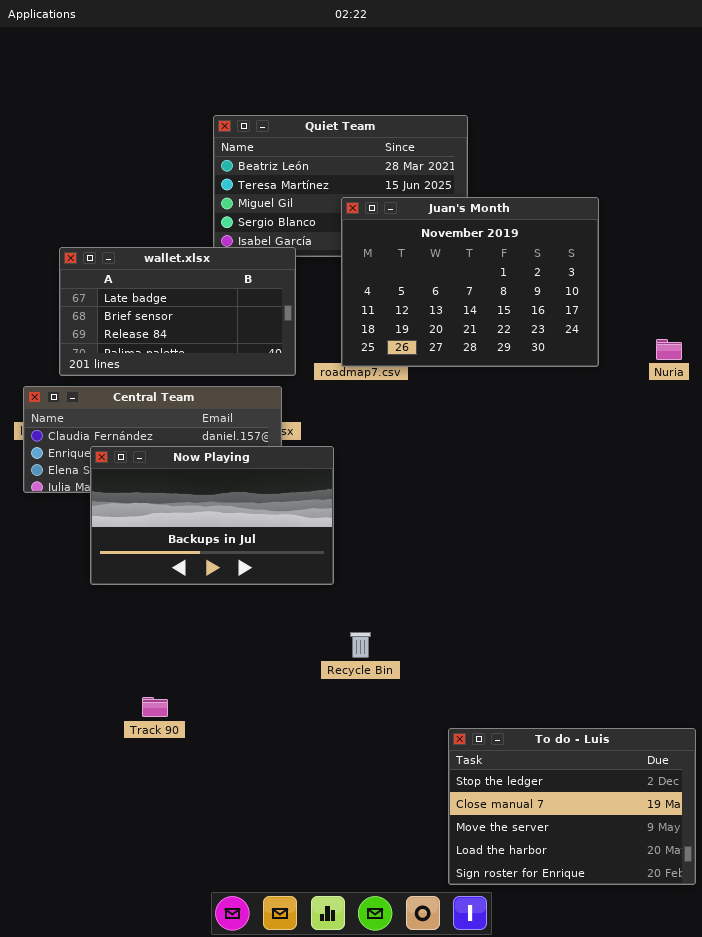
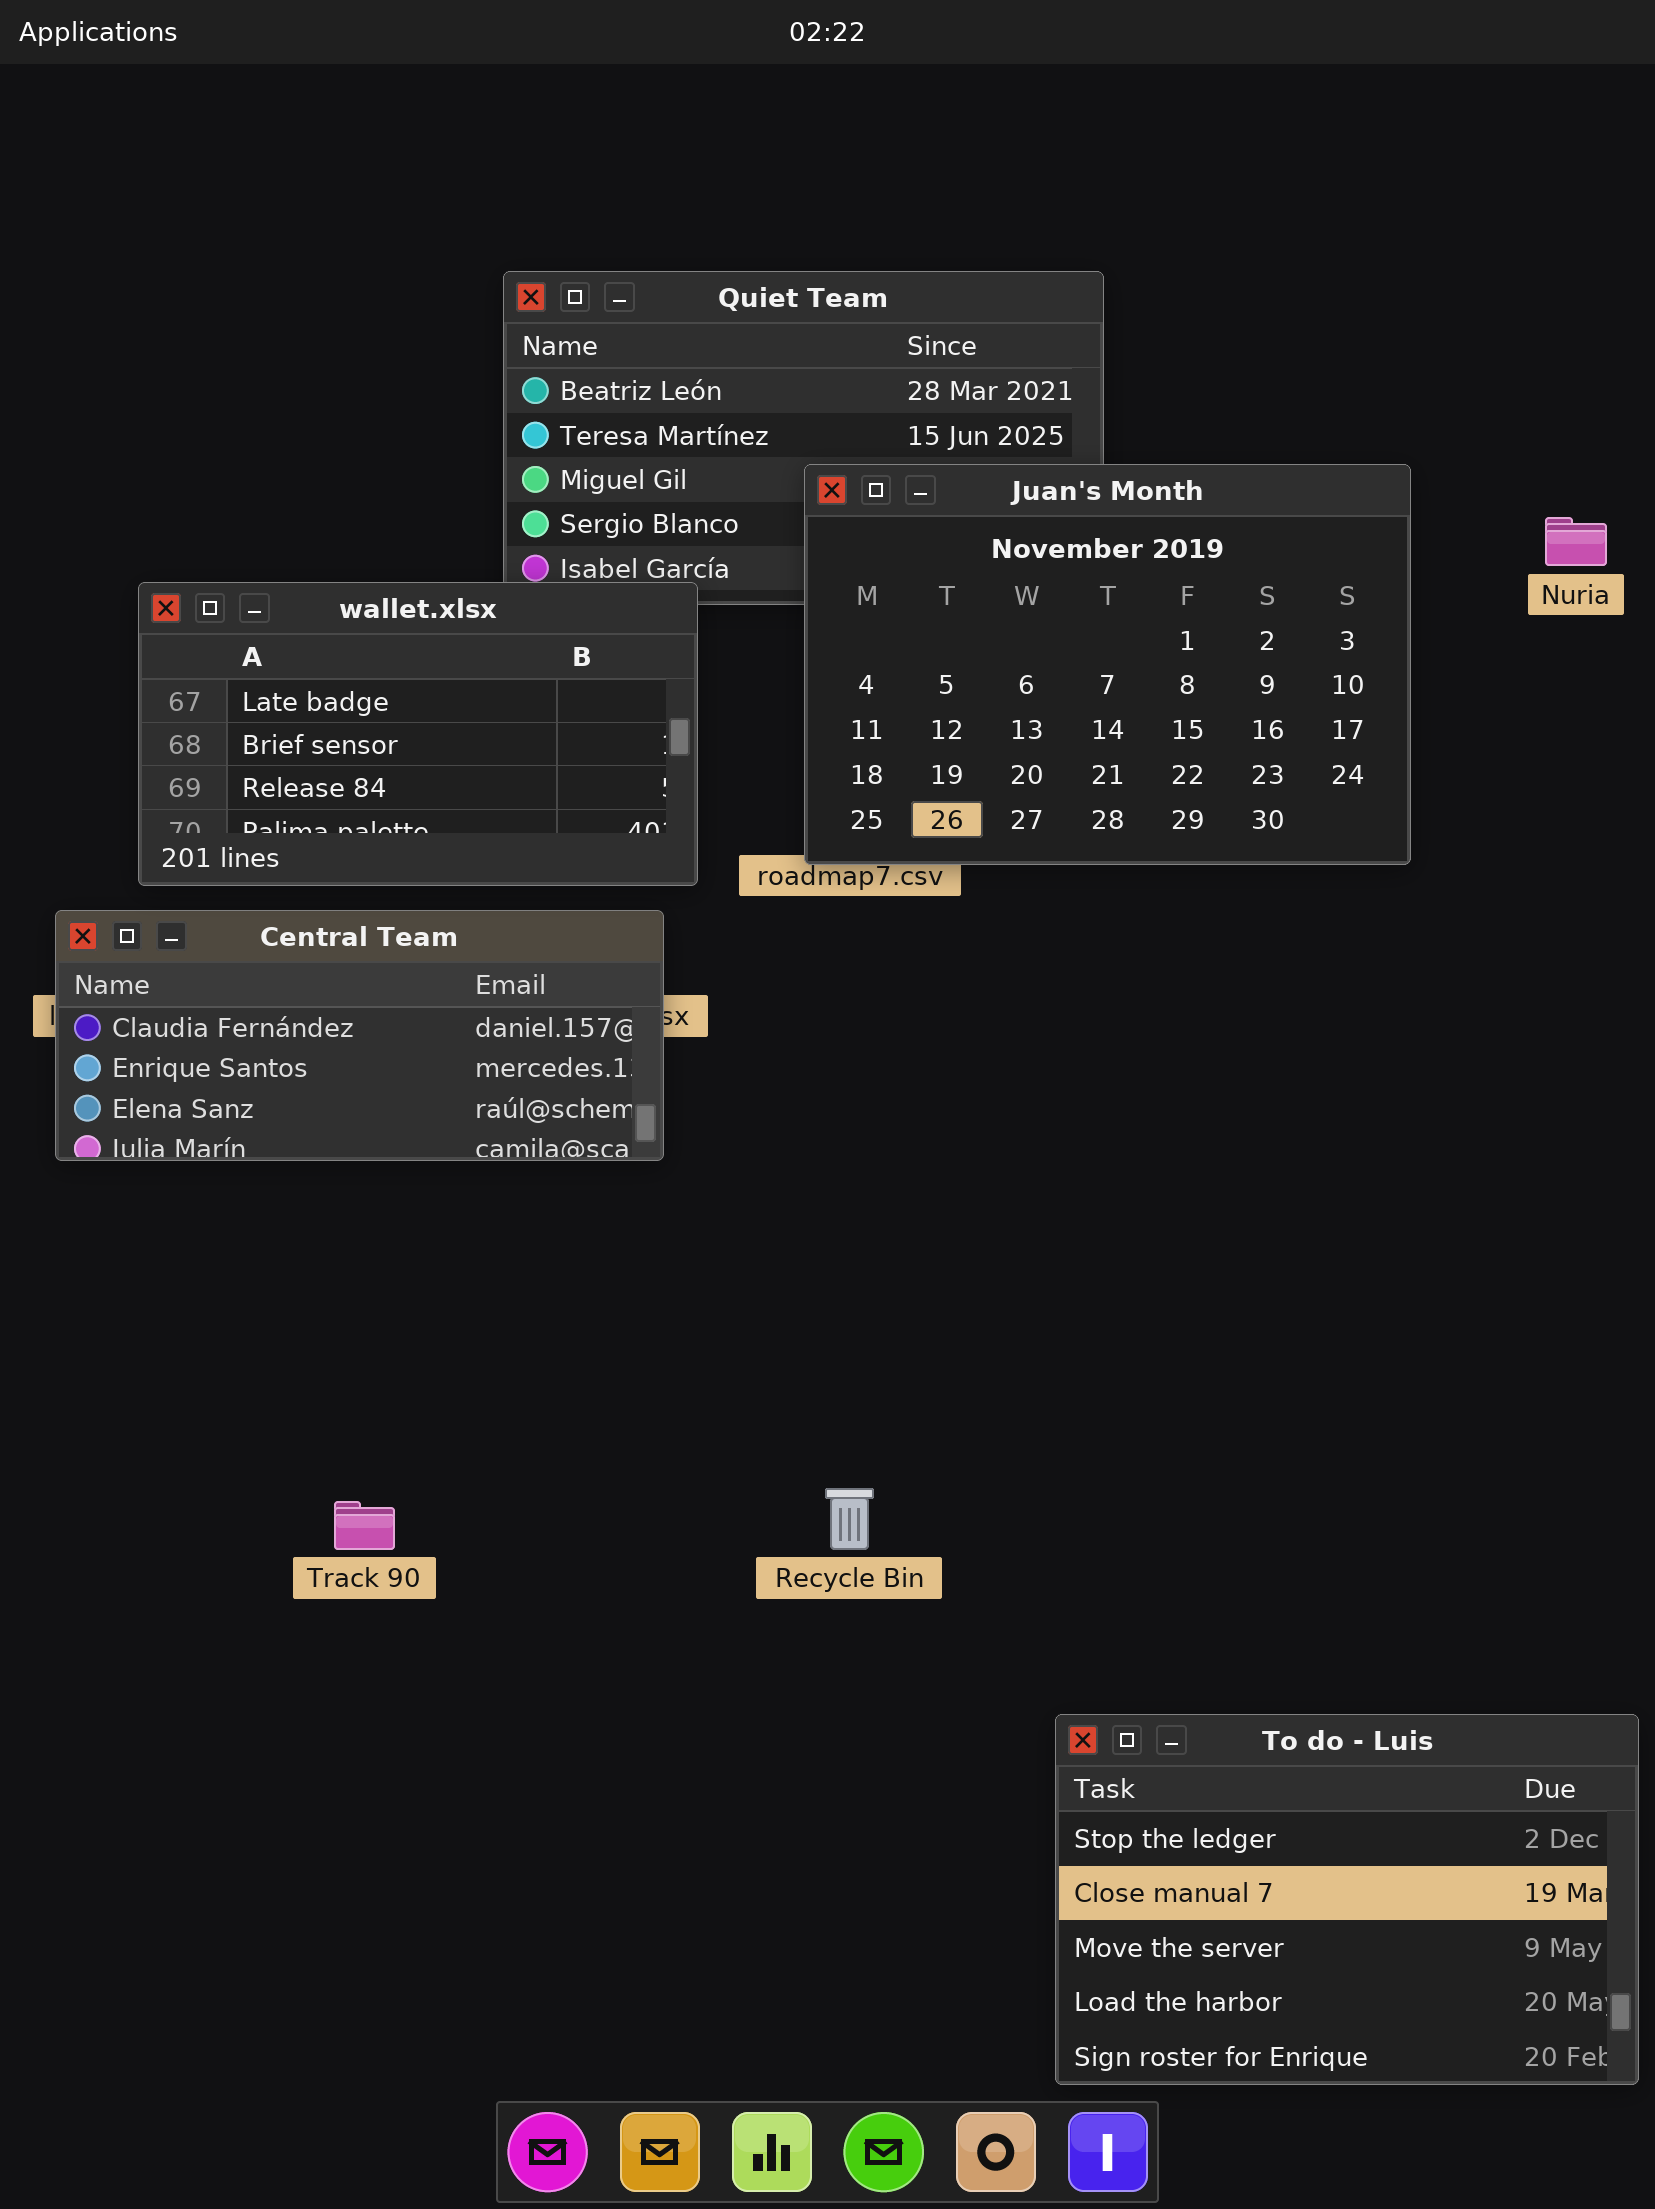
Nuria: [656,339,682,360] -> [1545,517,1607,566], moved
Now Playing: [90,446,334,585] -> none, closed
Track 90: [142,697,168,717] -> [334,1501,395,1550], moved

